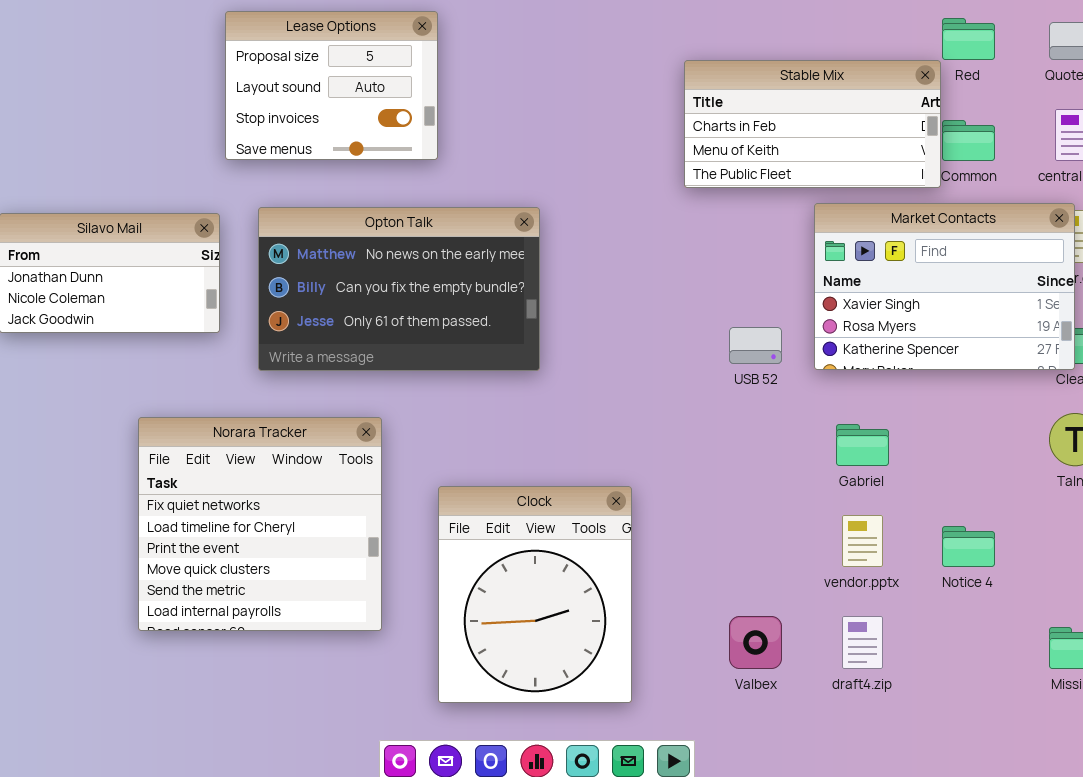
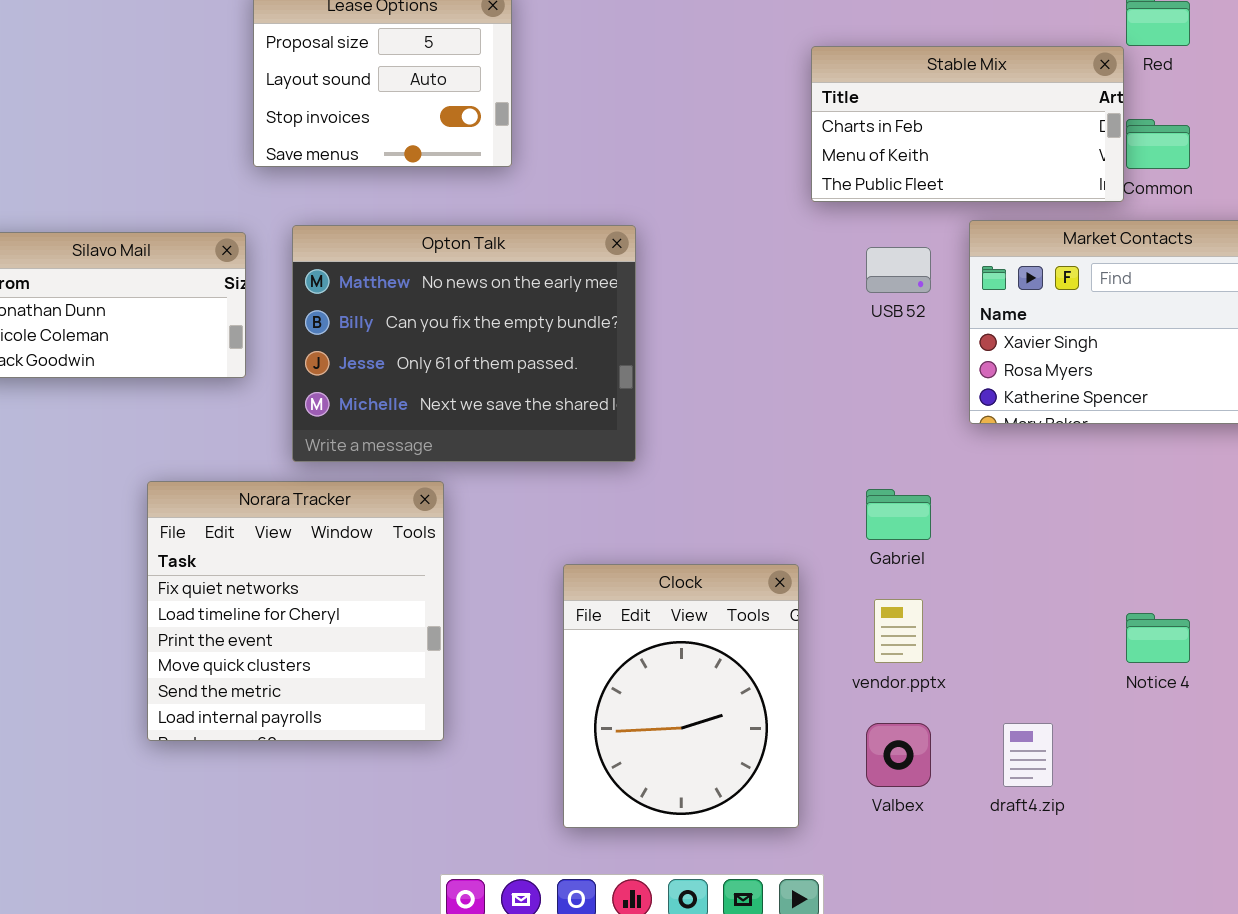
Opton Talk: [258,207,540,371] -> [292,225,636,462], resized
USB 52: [729,327,782,364] -> [866,247,931,293], moved
Gabriel: [836,424,889,466] -> [866,489,931,540], moved
Clock: [438,486,632,703] -> [563,564,799,828], moved
vendor.pptx: [842,515,883,567] -> [874,599,923,663], moved

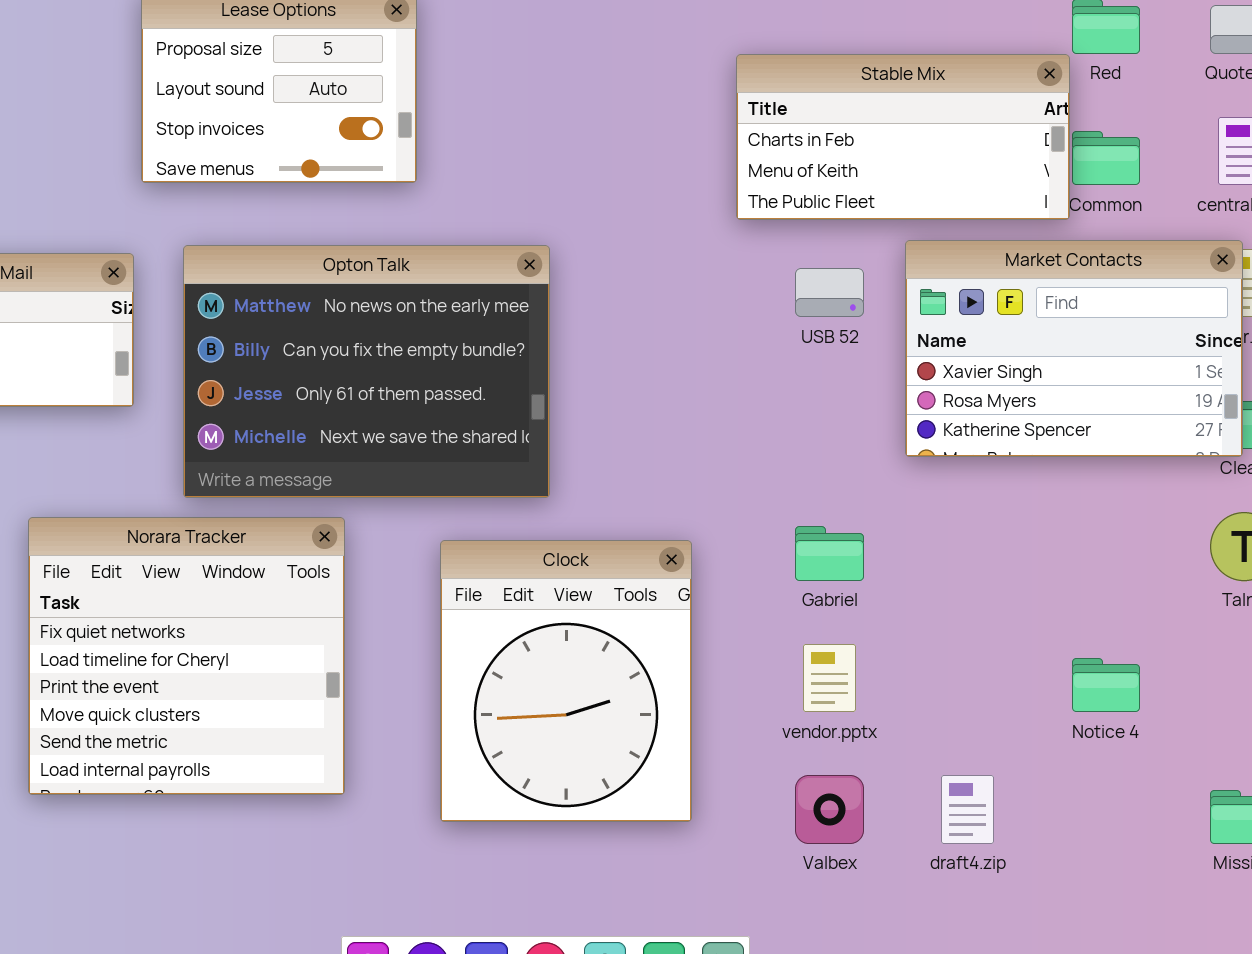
Clock: [563,564,799,828] -> [440,540,692,822], moved

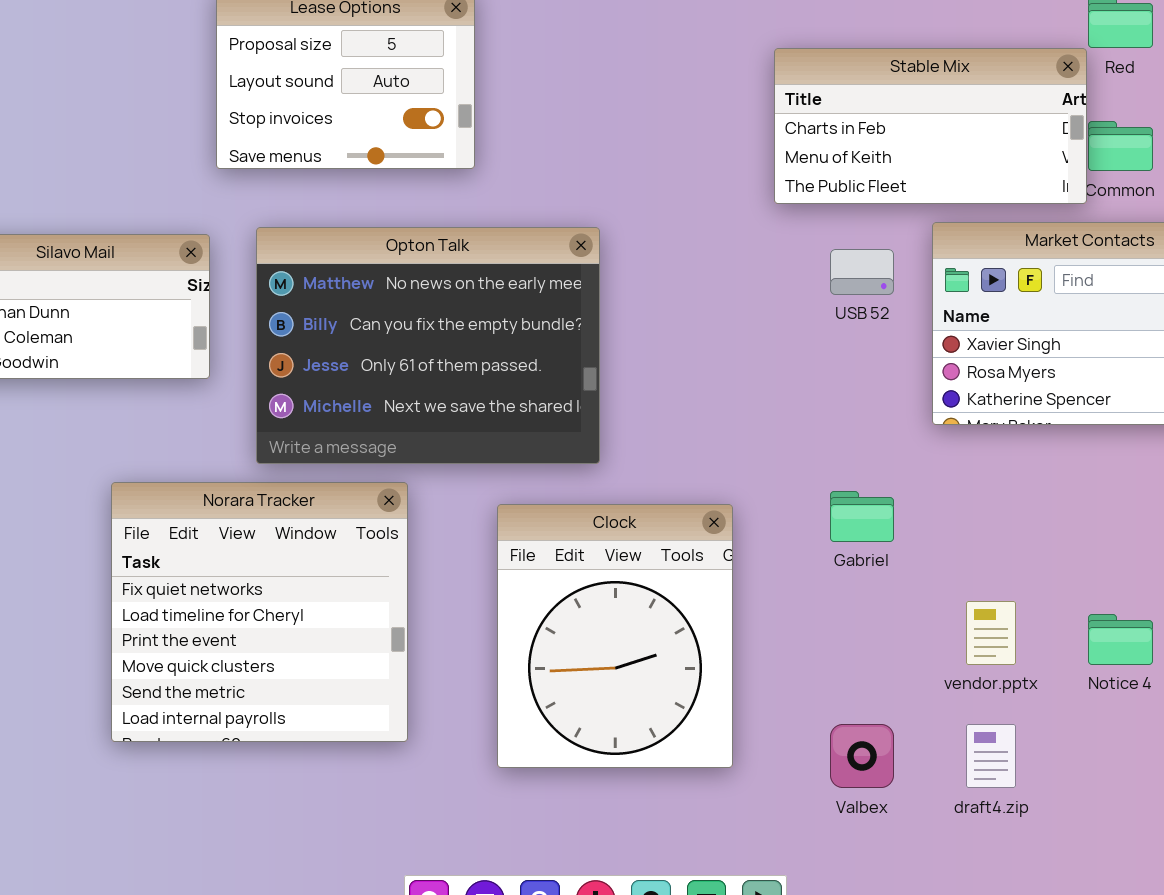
vendor.pptx: [803,644,856,712] -> [966,601,1016,665], moved

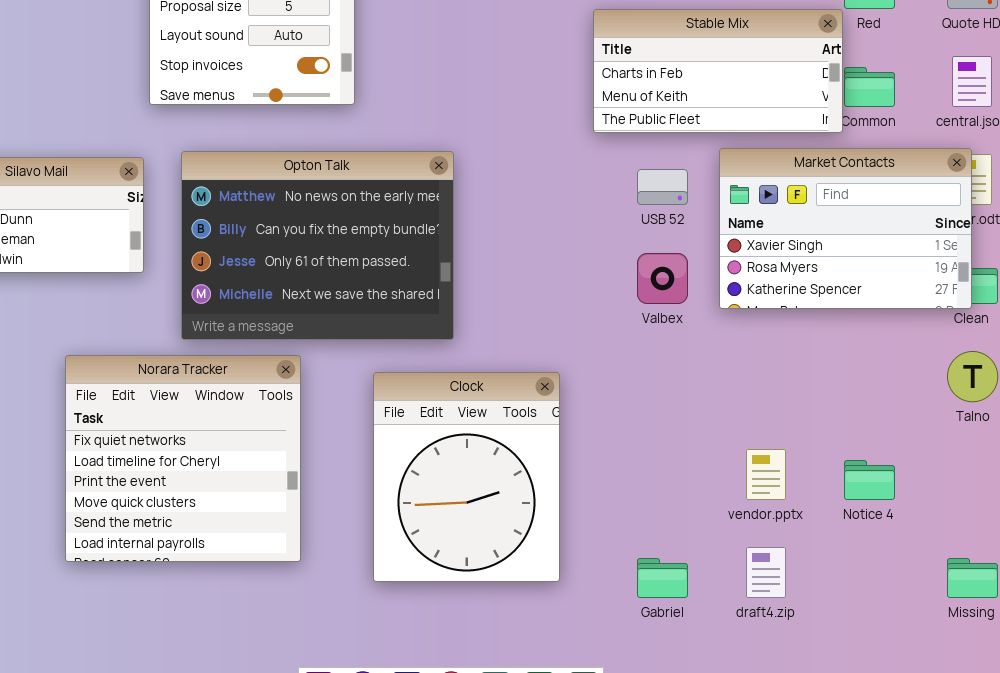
Gabriel: [830,491,894,542] -> [637,558,688,598], moved
Valbex: [830,724,894,788] -> [637,253,688,304], moved

